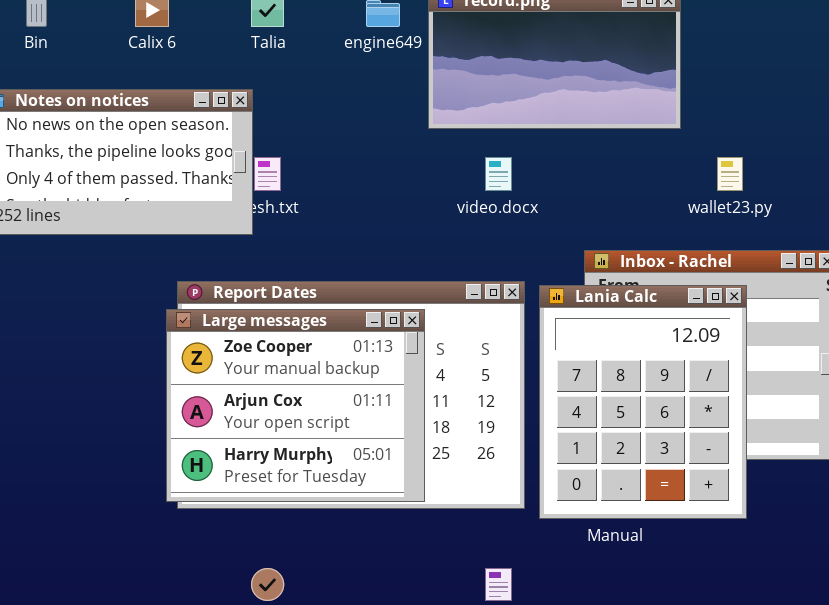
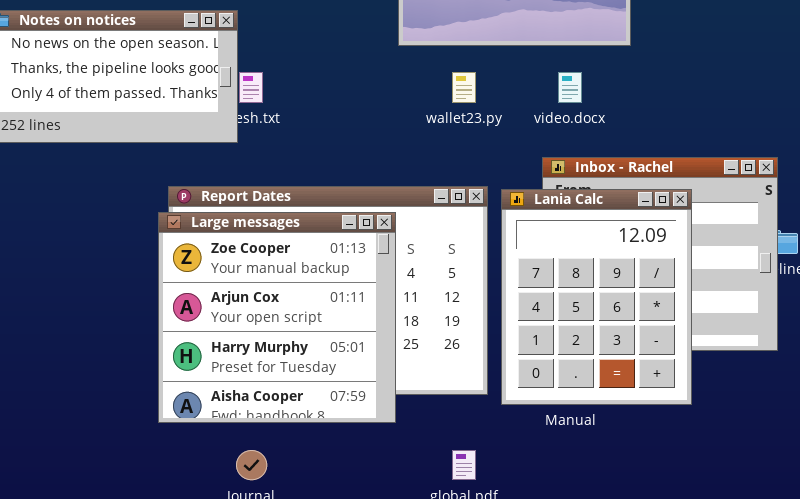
video.docx: [485,157,512,191] -> [558,72,582,103], moved
wallet23.py: [717,157,743,191] -> [452,72,476,103], moved
Large messages: [166,309,425,502] -> [158,212,396,423], resized

